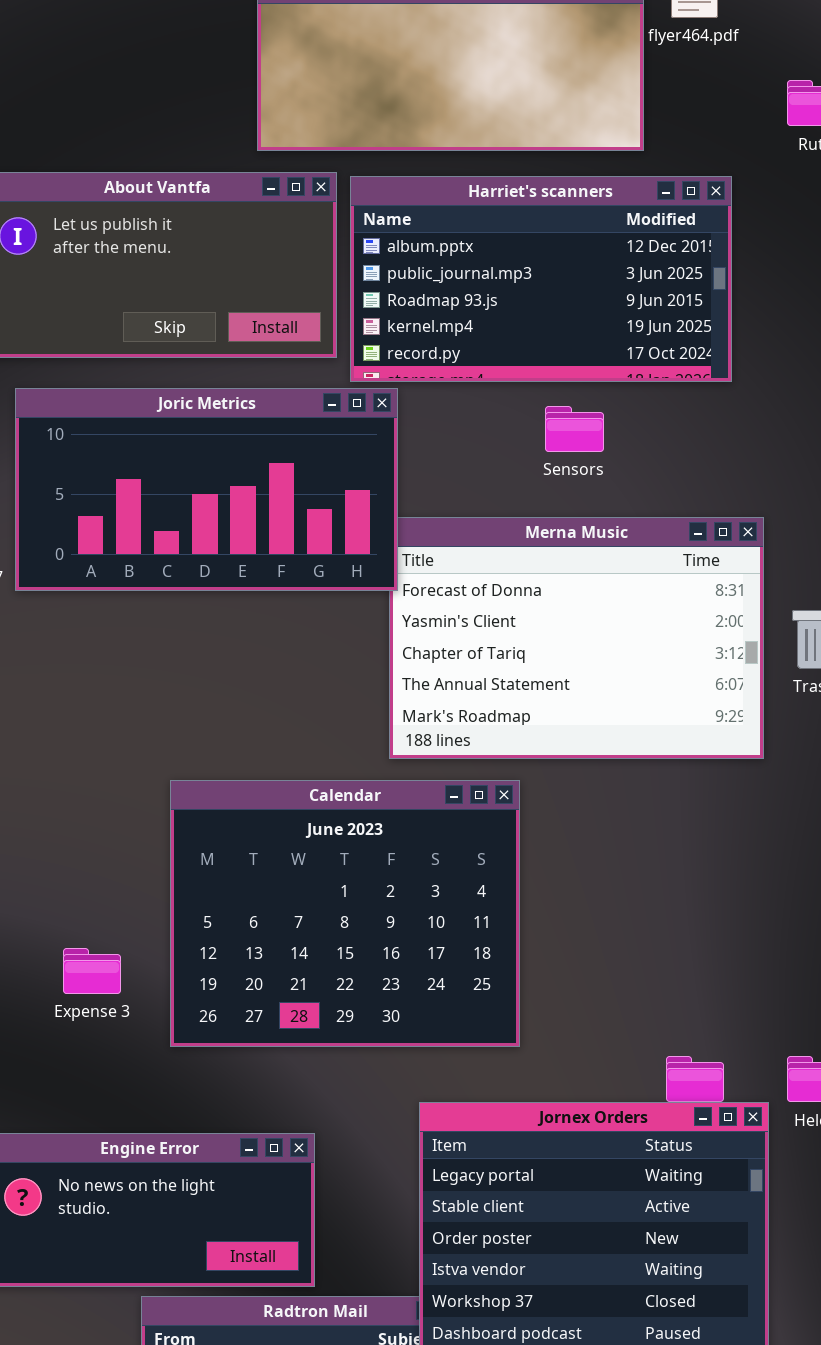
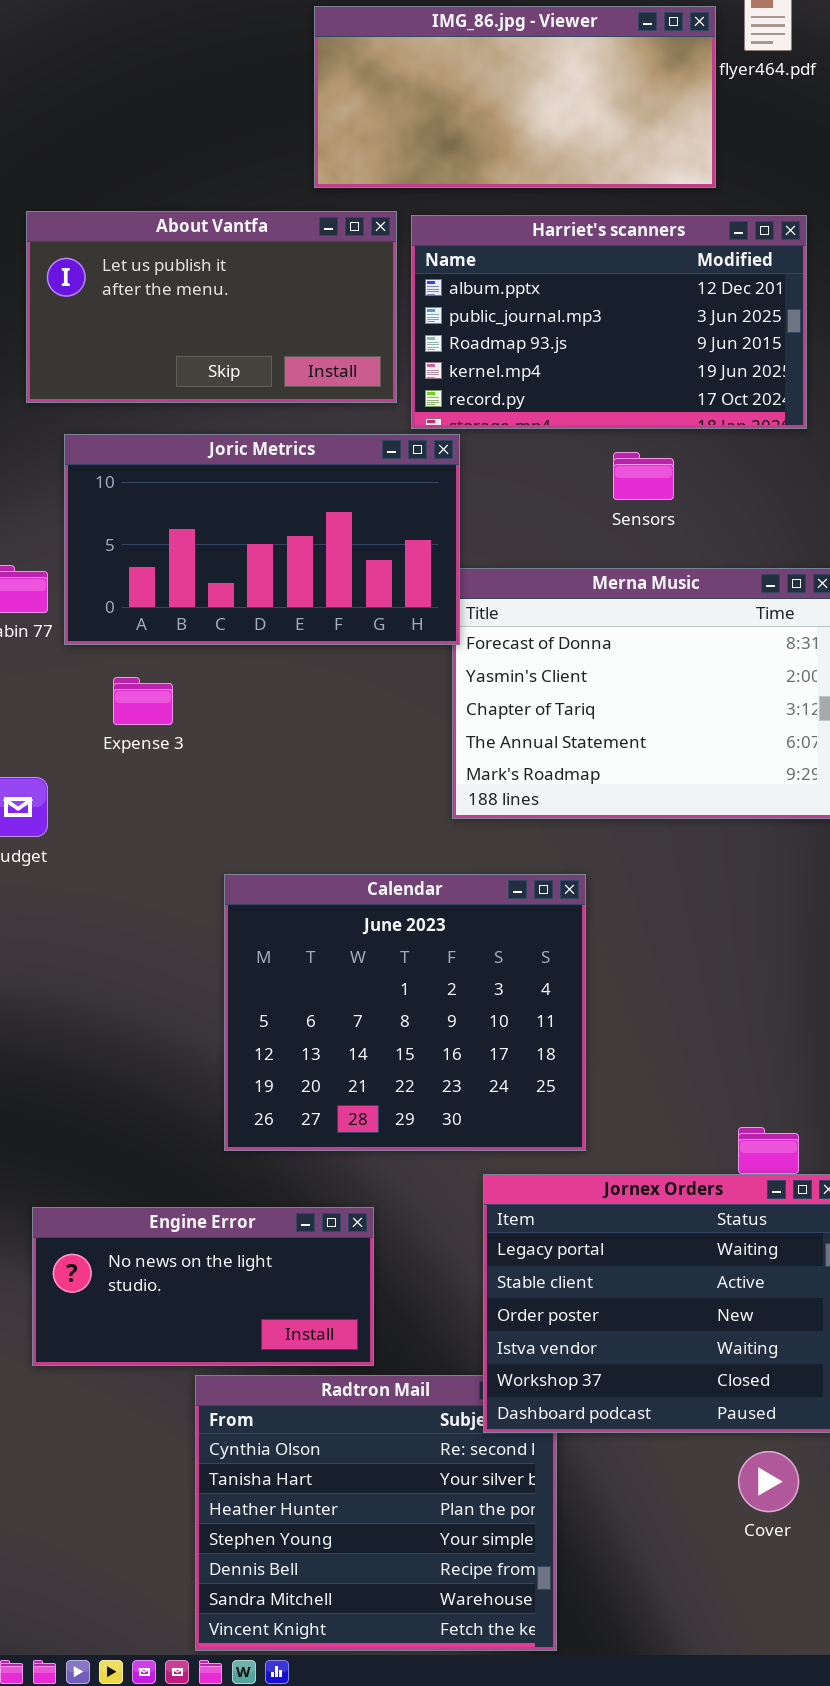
Calendar: [170,780,520,1047] -> [224,874,586,1151], moved
Expense 3: [63,948,121,994] -> [113,677,173,725], moved

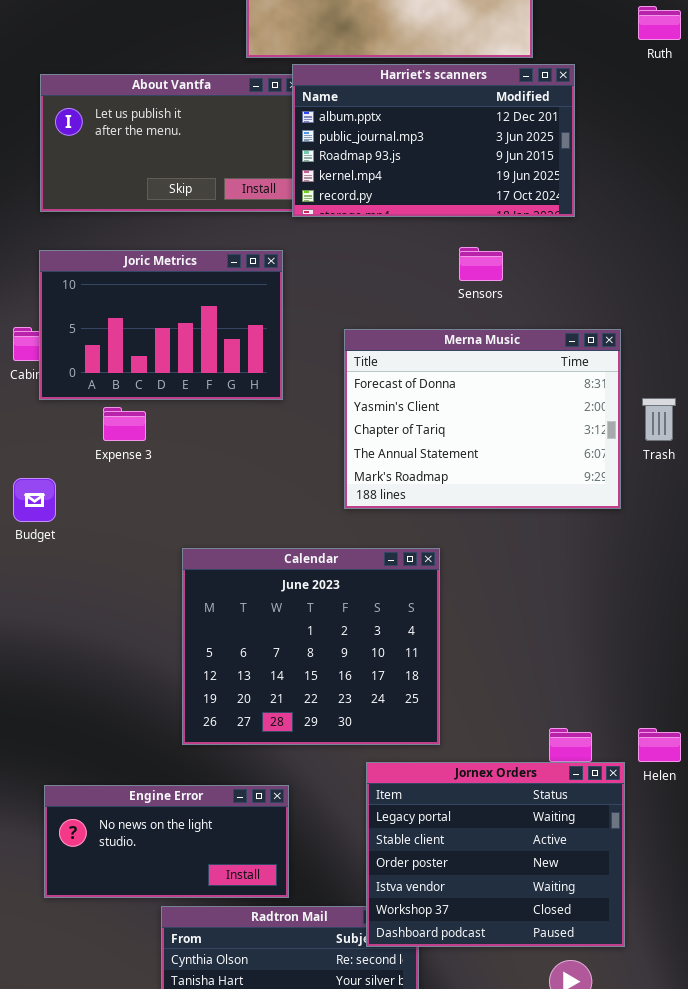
Harriet's scanners: [411,215,807,429] -> [292,64,575,217], moved
Joric Metrics: [64,434,460,645] -> [39,250,283,400], moved, resized

